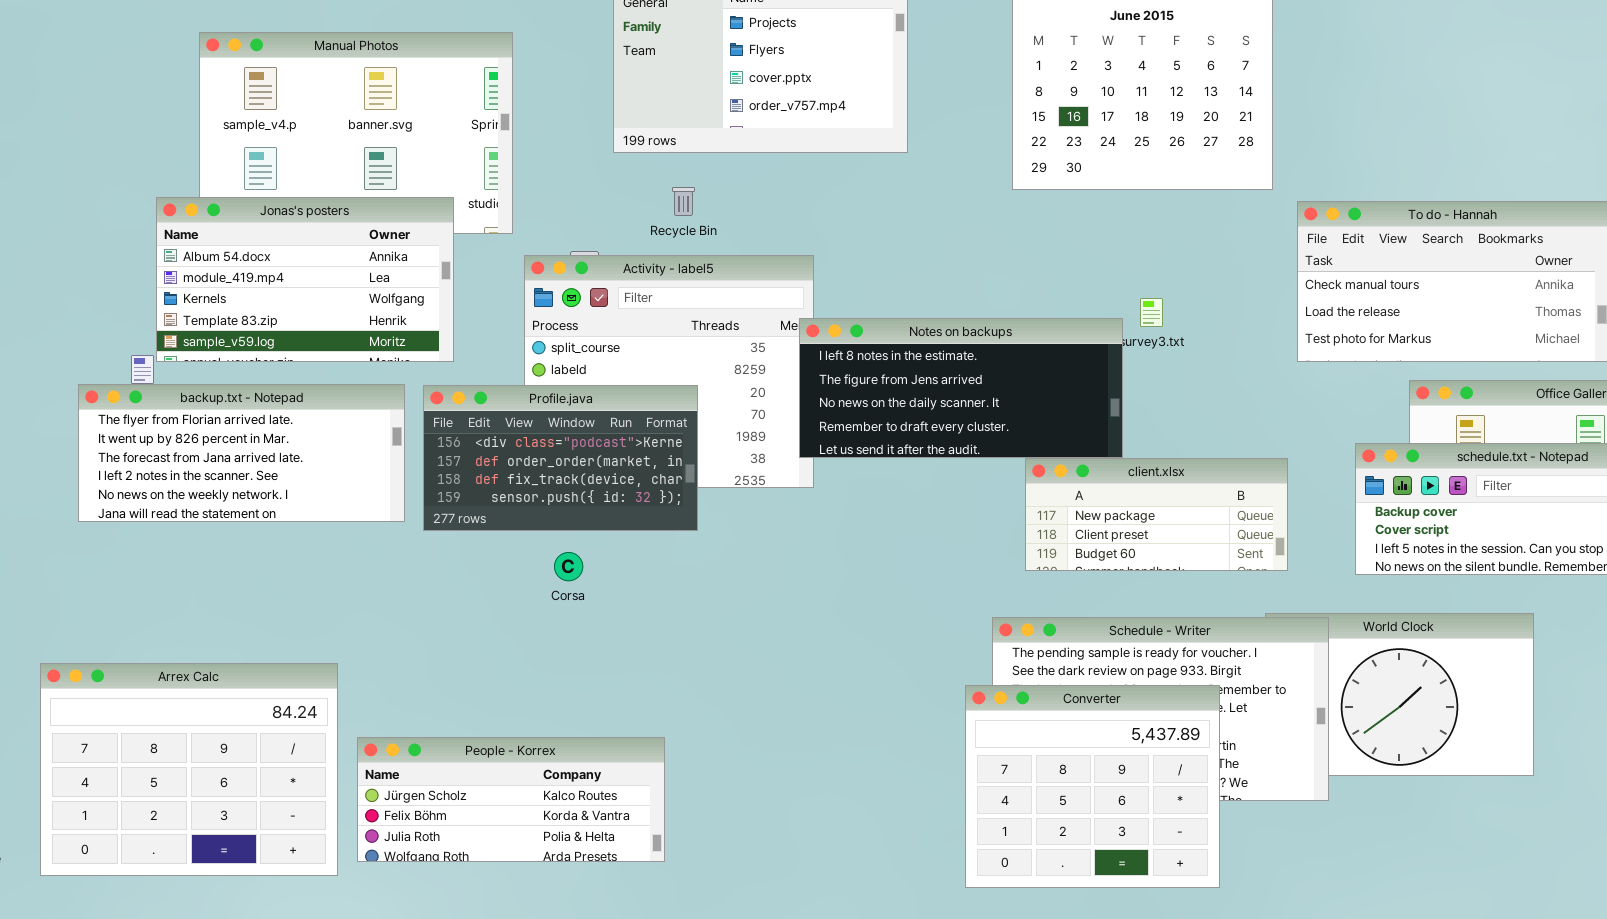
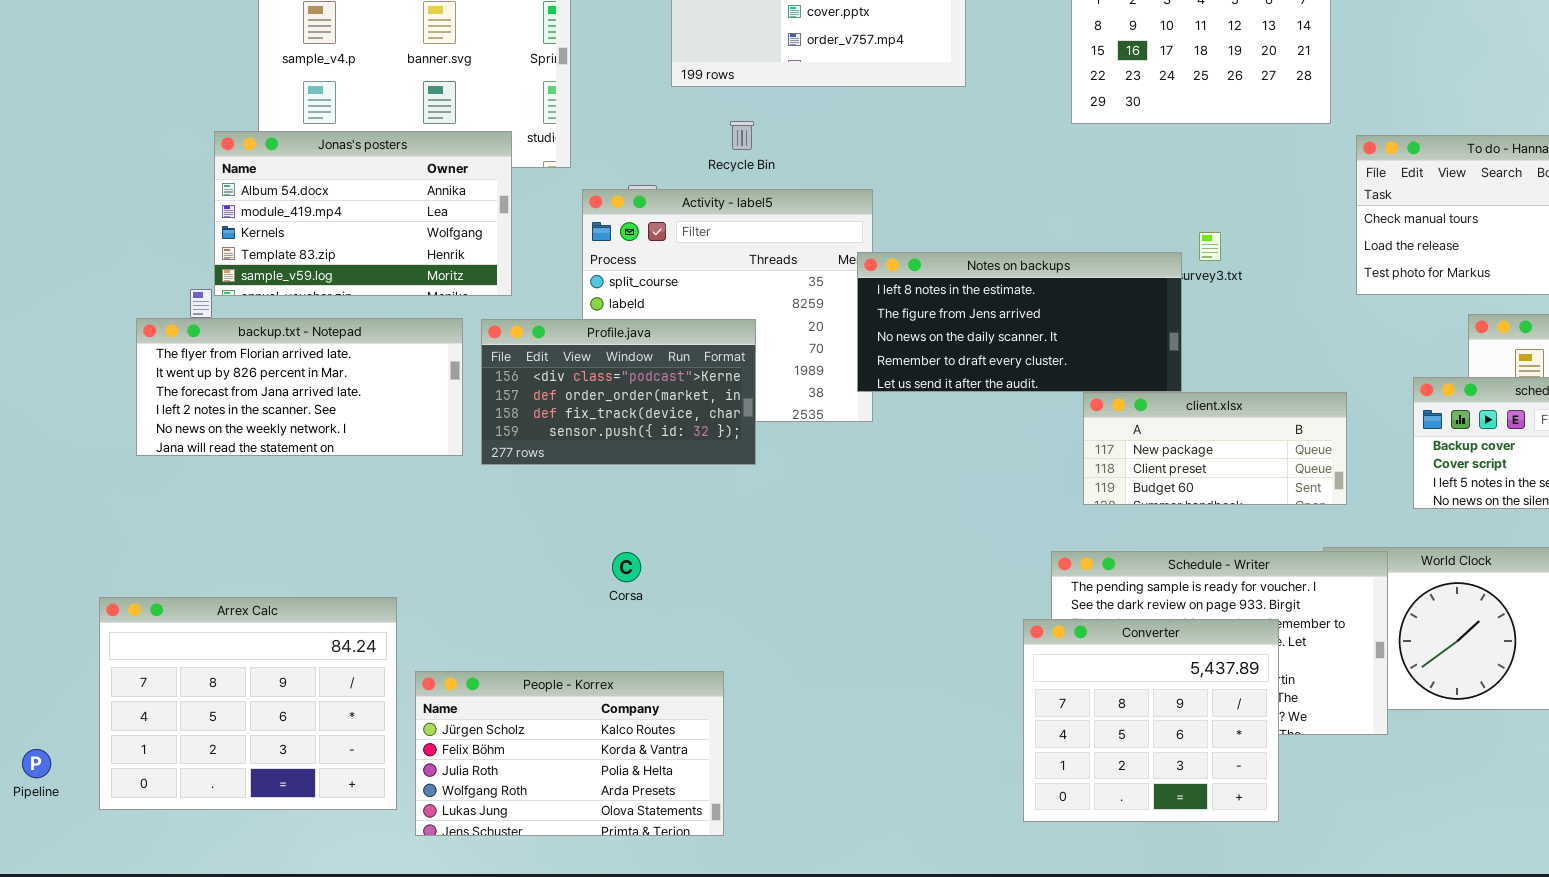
Corsa: [554,552,583,581] -> [612,552,641,582], moved
People - Korrex: [357,737,665,862] -> [415,671,724,836], resized

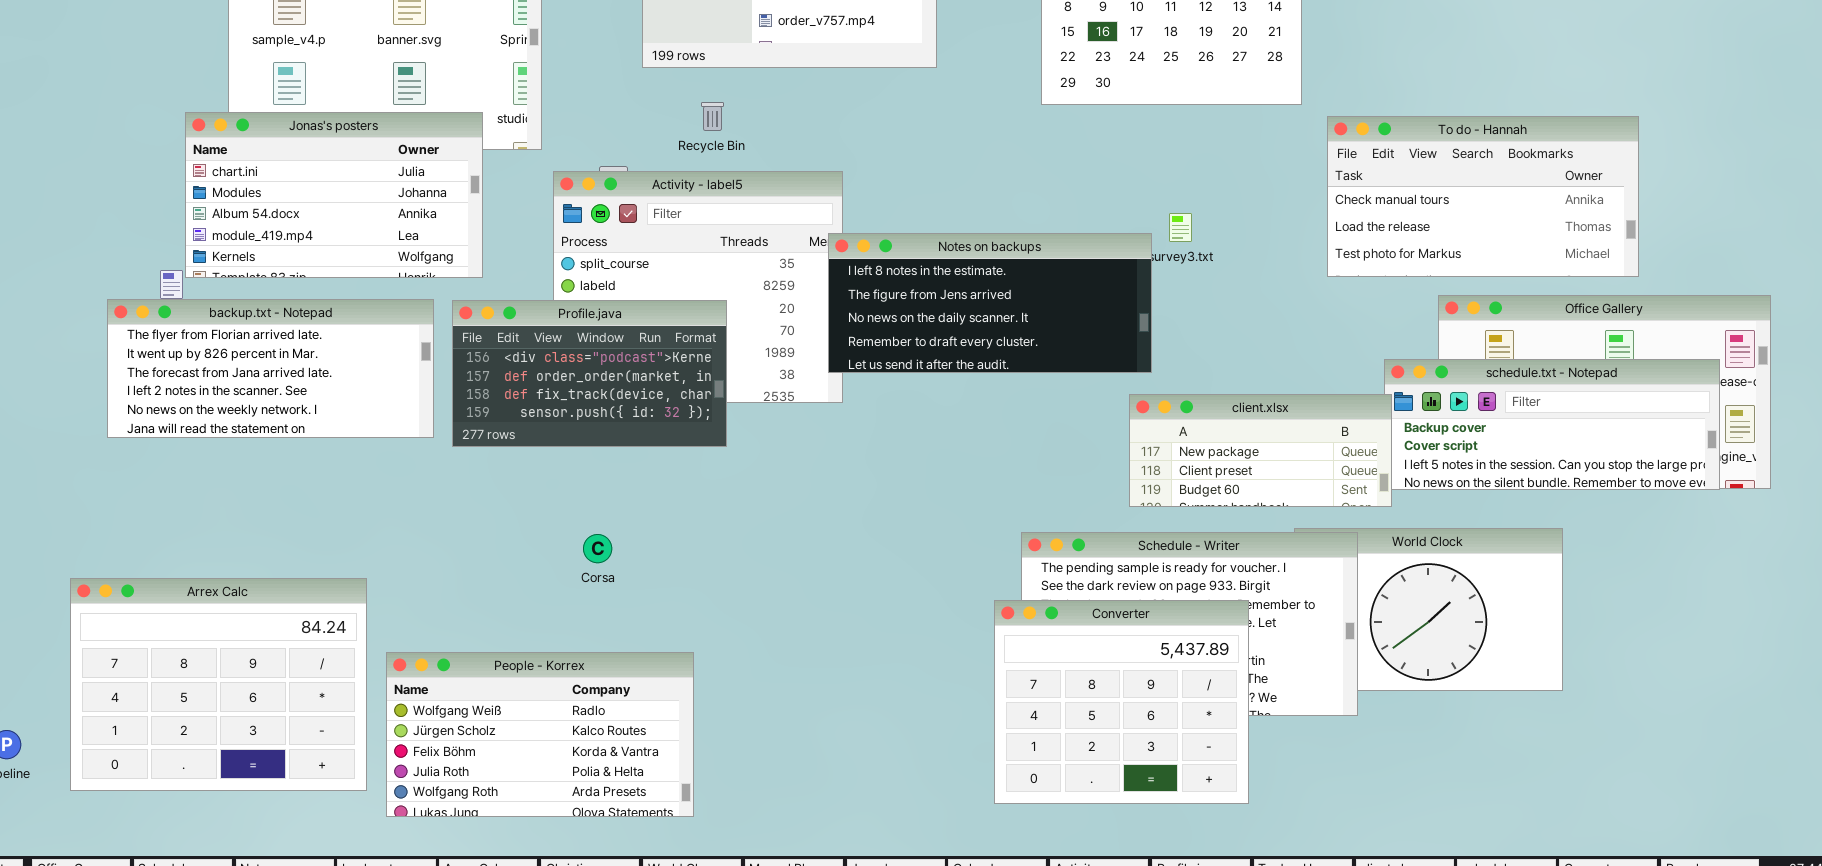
Jonas's posters: [214,131,512,296] -> [185,112,483,278], scrolled up 2 rows
client.xlsx: [1083,392,1347,505] -> [1129,394,1392,507], moved
People - Korrex: [415,671,724,836] -> [386,652,694,817], scrolled up 1 row

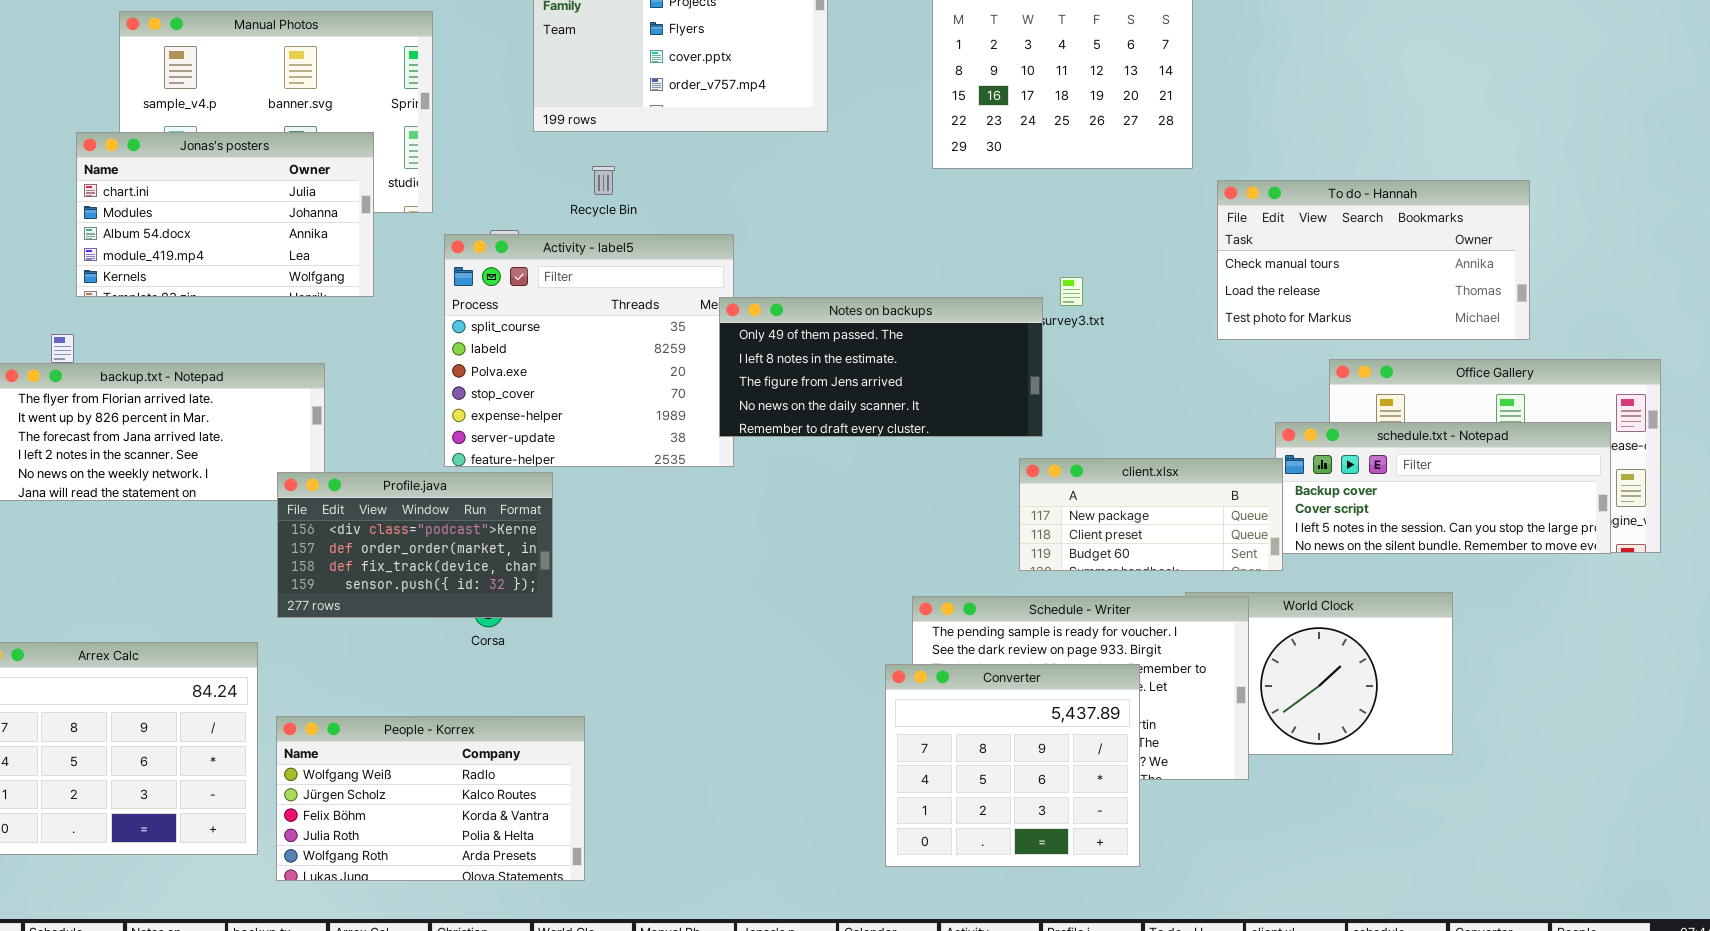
Jonas's posters: [185,112,483,278] -> [76,132,374,297], moved
Notes on backups: [828,233,1152,373] -> [719,297,1043,437], scrolled up 1 row
Profile.java: [452,300,727,447] -> [277,472,553,618], moved

